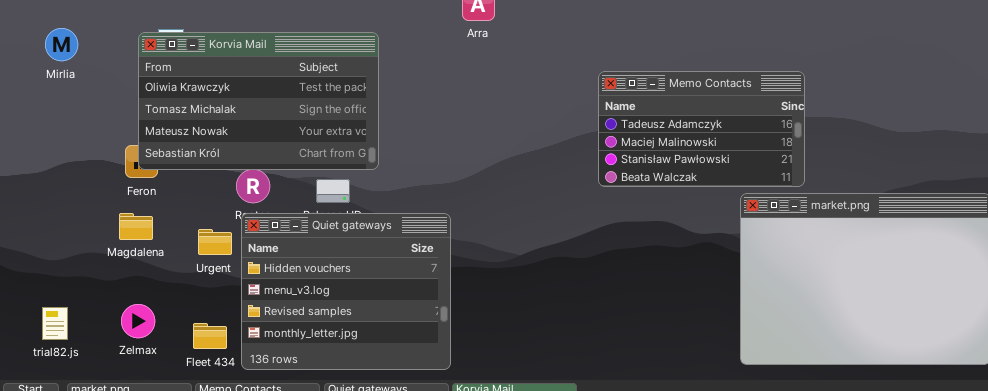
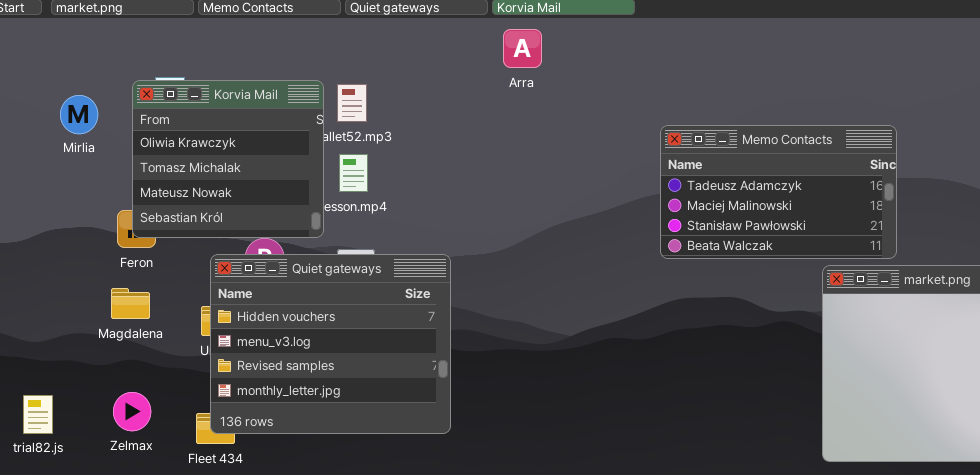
Mirlia: [45,28,78,61] -> [60,95,98,134], moved
Korvia Mail: [138,32,379,170] -> [132,80,324,238], resized
Quiet gateways: [241,213,451,370] -> [210,254,451,434], moved

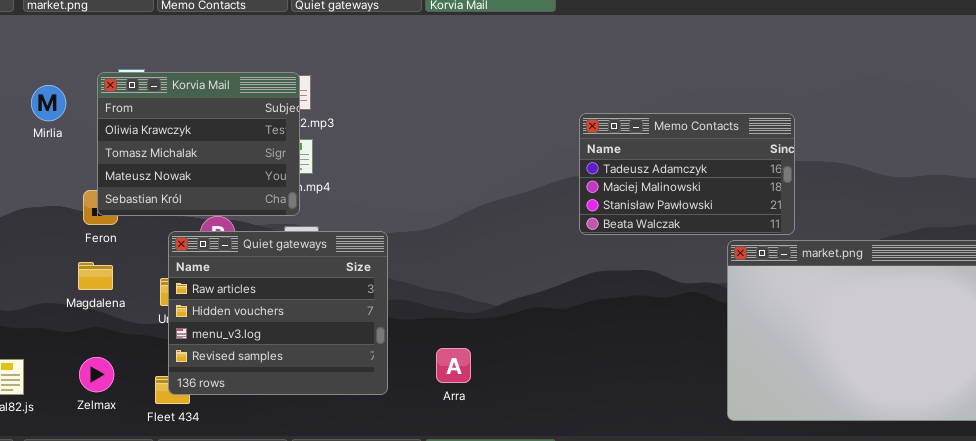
Arra: [503,29,542,68] -> [436,348,471,383], moved
Korvia Mail: [132,80,324,238] -> [97,72,300,216], resized
Quiet gateways: [210,254,451,434] -> [168,231,388,395], scrolled up 1 row

